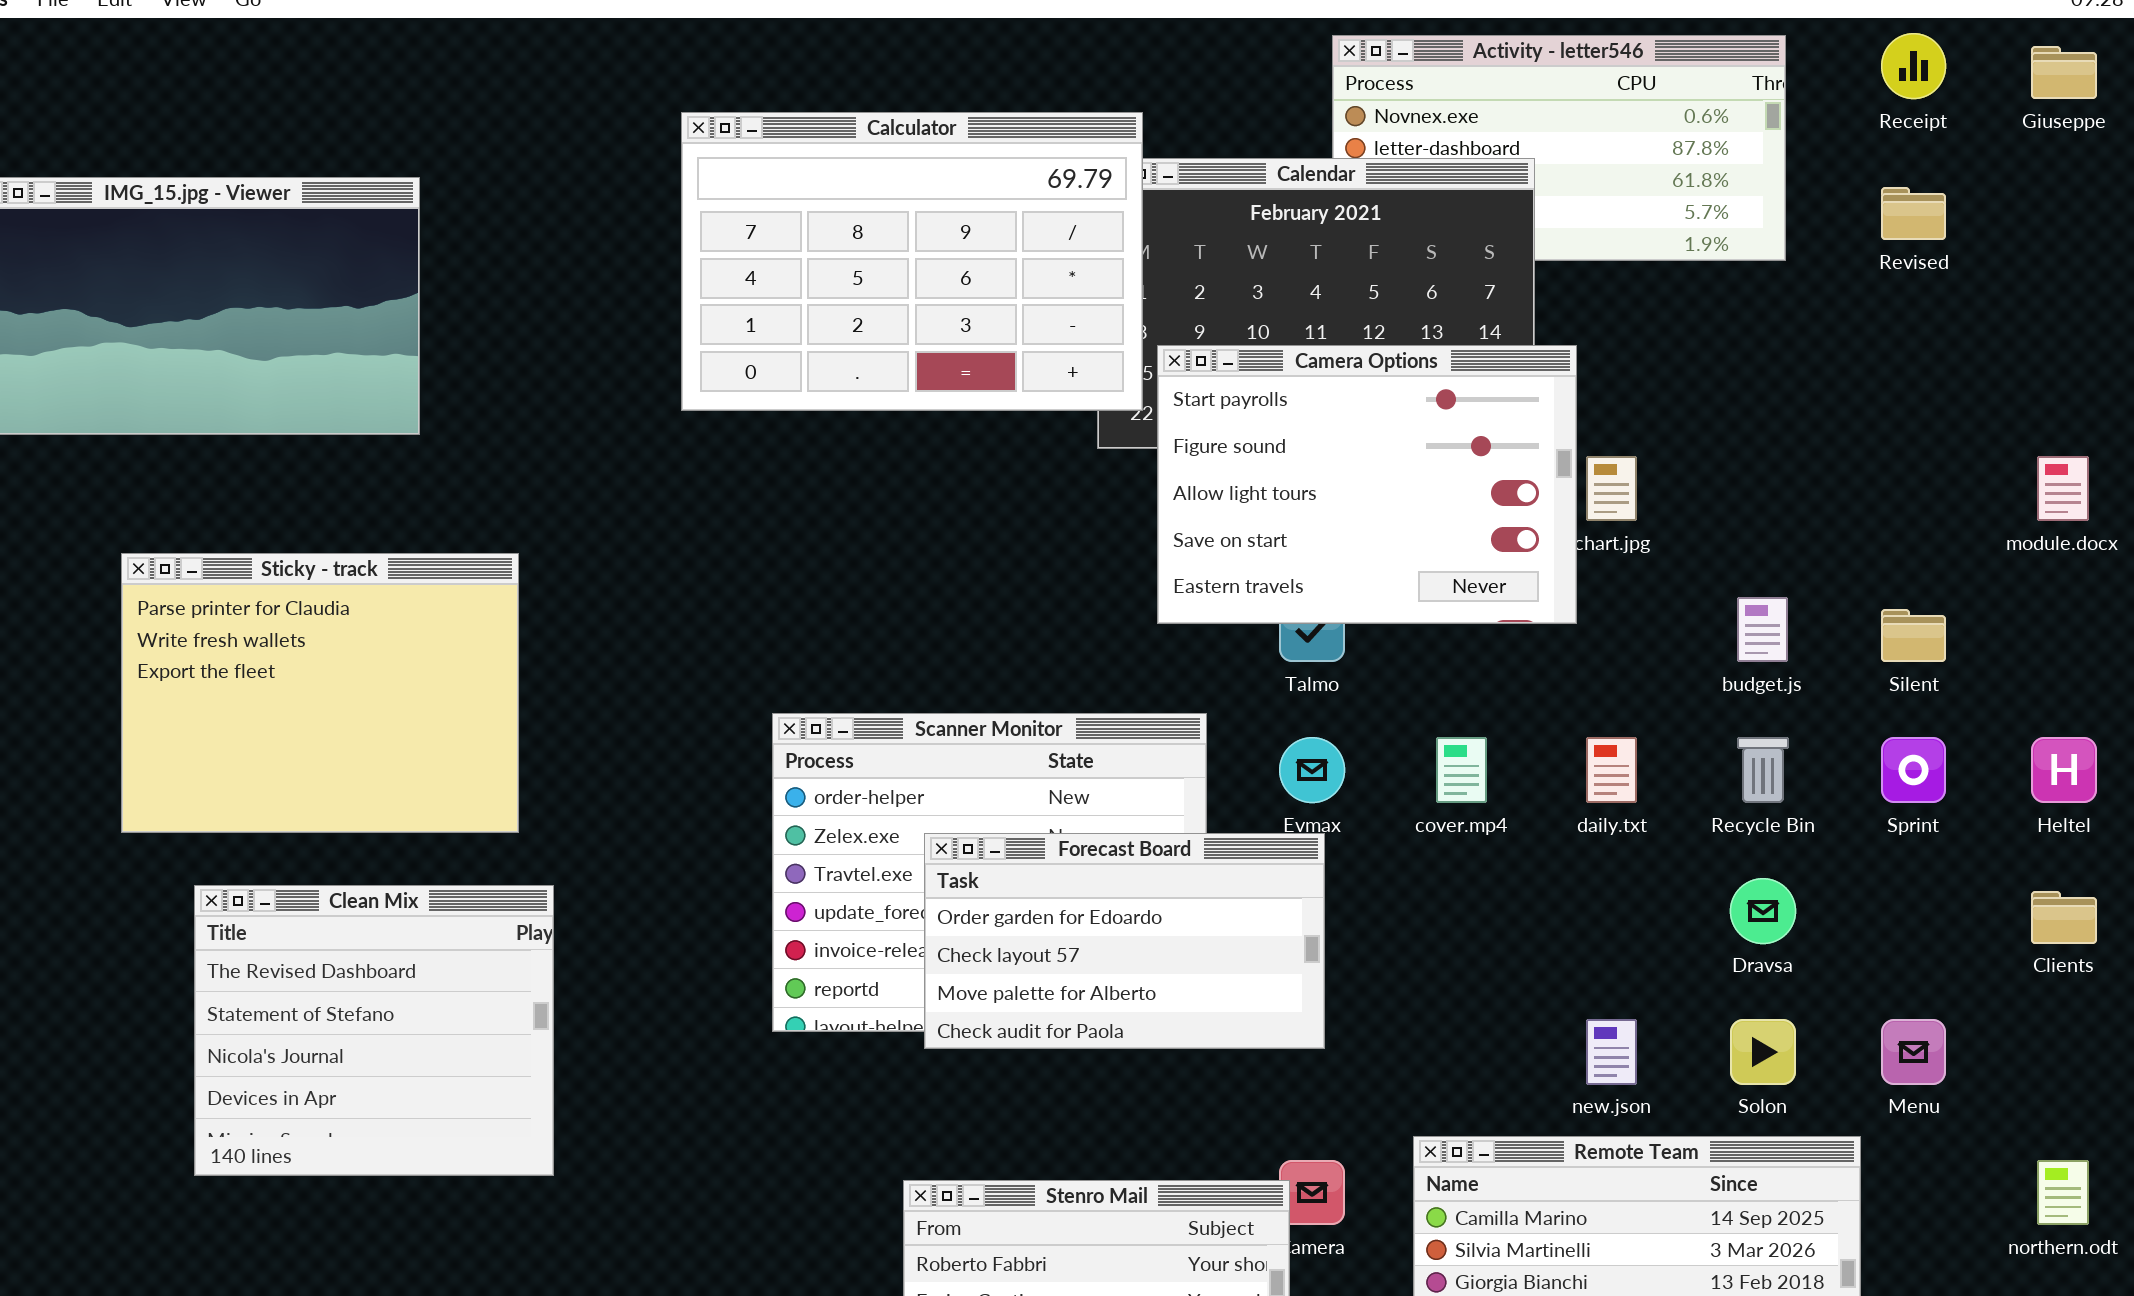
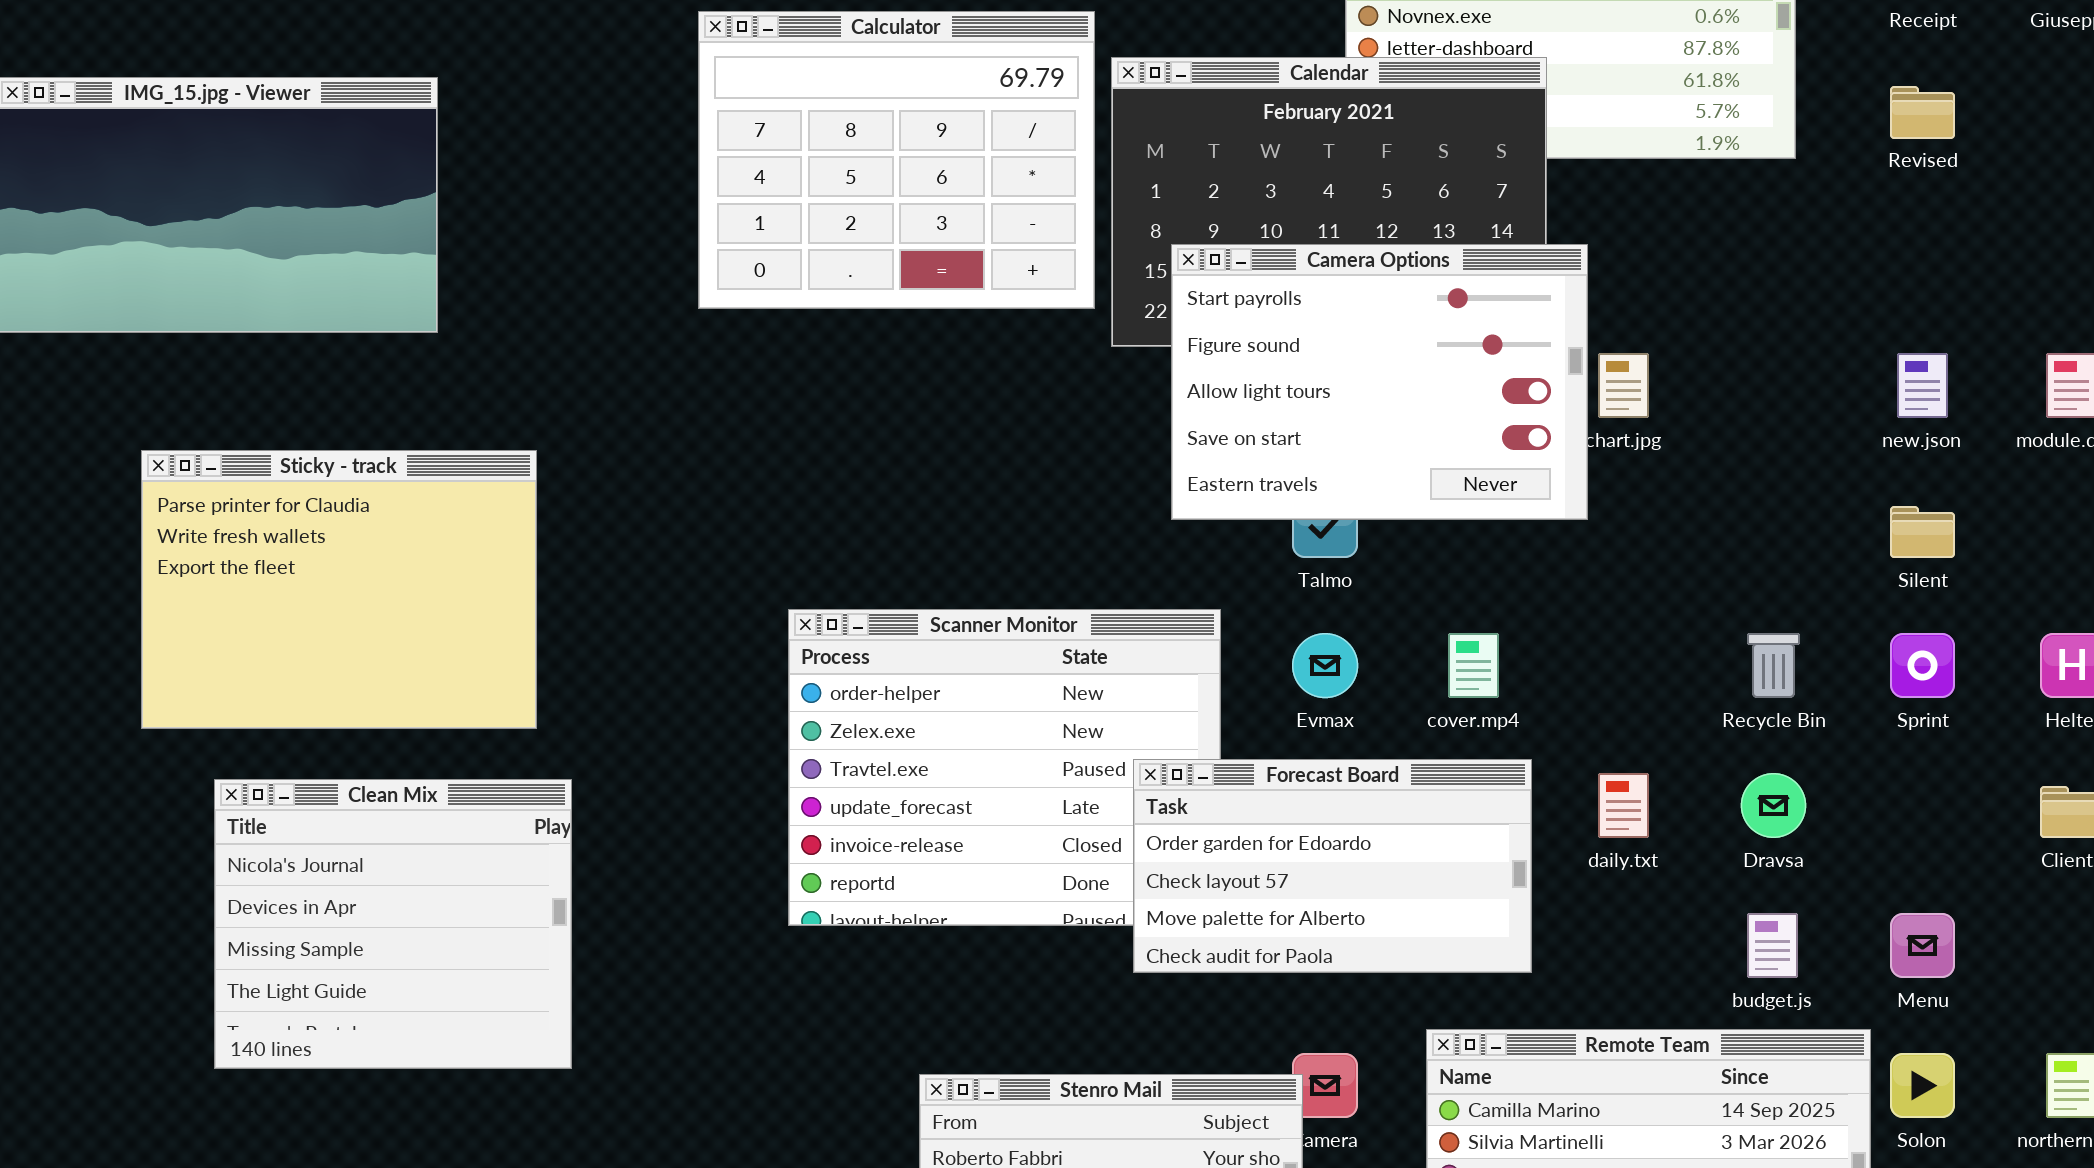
Calculator: [681,112,1143,411] -> [698,11,1095,309], resized
budget.js: [1737,597,1788,662] -> [1747,913,1798,978], moved
daily.txt: [1586,737,1637,803] -> [1598,773,1649,838], moved
Forecast Board: [924,833,1325,1049] -> [1133,759,1532,973], moved
Clean Mix: [194,885,554,1176] -> [214,779,572,1069], scrolled down 2 rows
new.json: [1586,1019,1637,1085] -> [1897,353,1948,418], moved
Solon: [1730,1019,1796,1085] -> [1890,1053,1955,1118], moved

